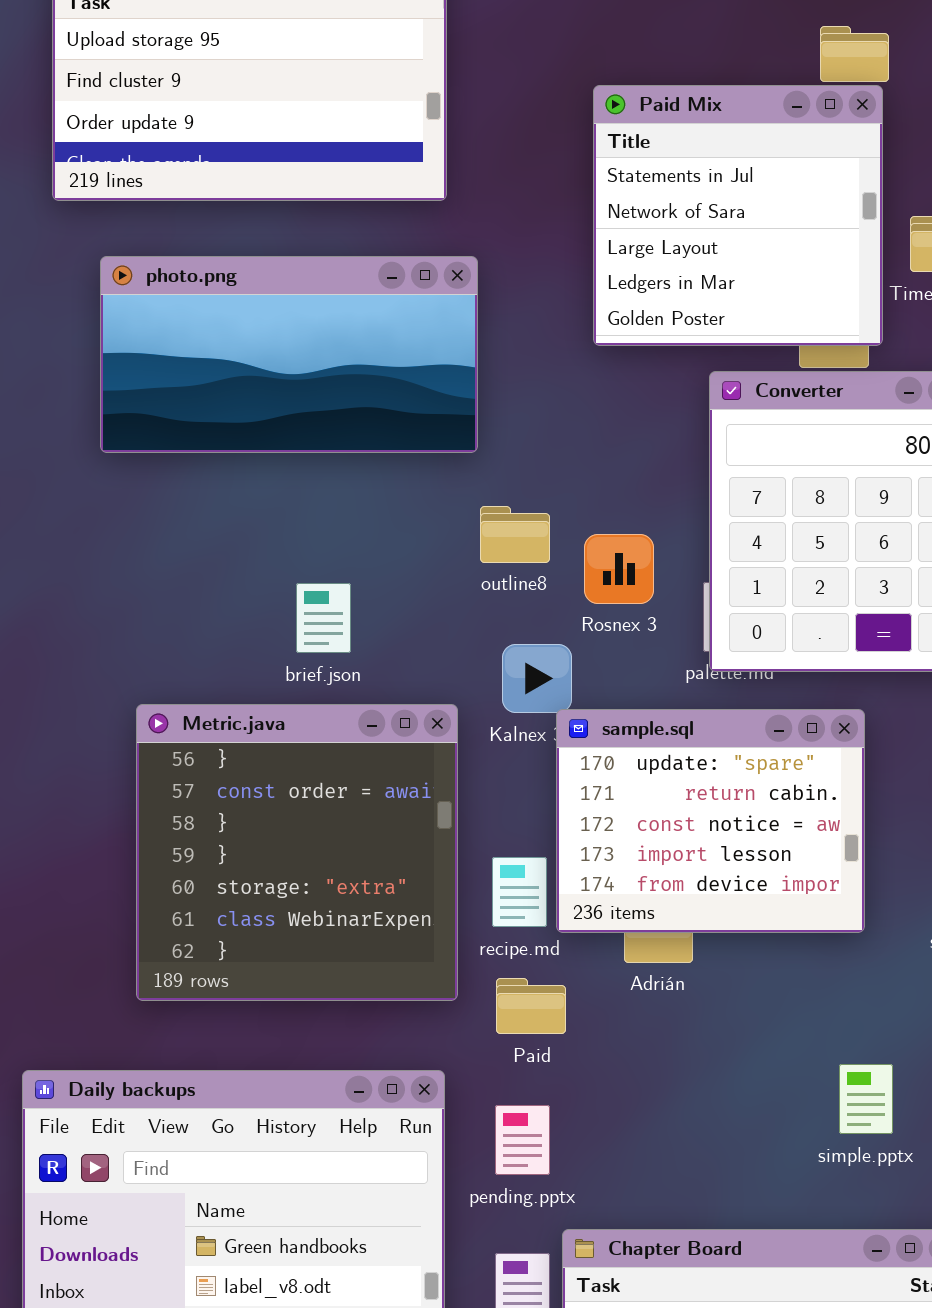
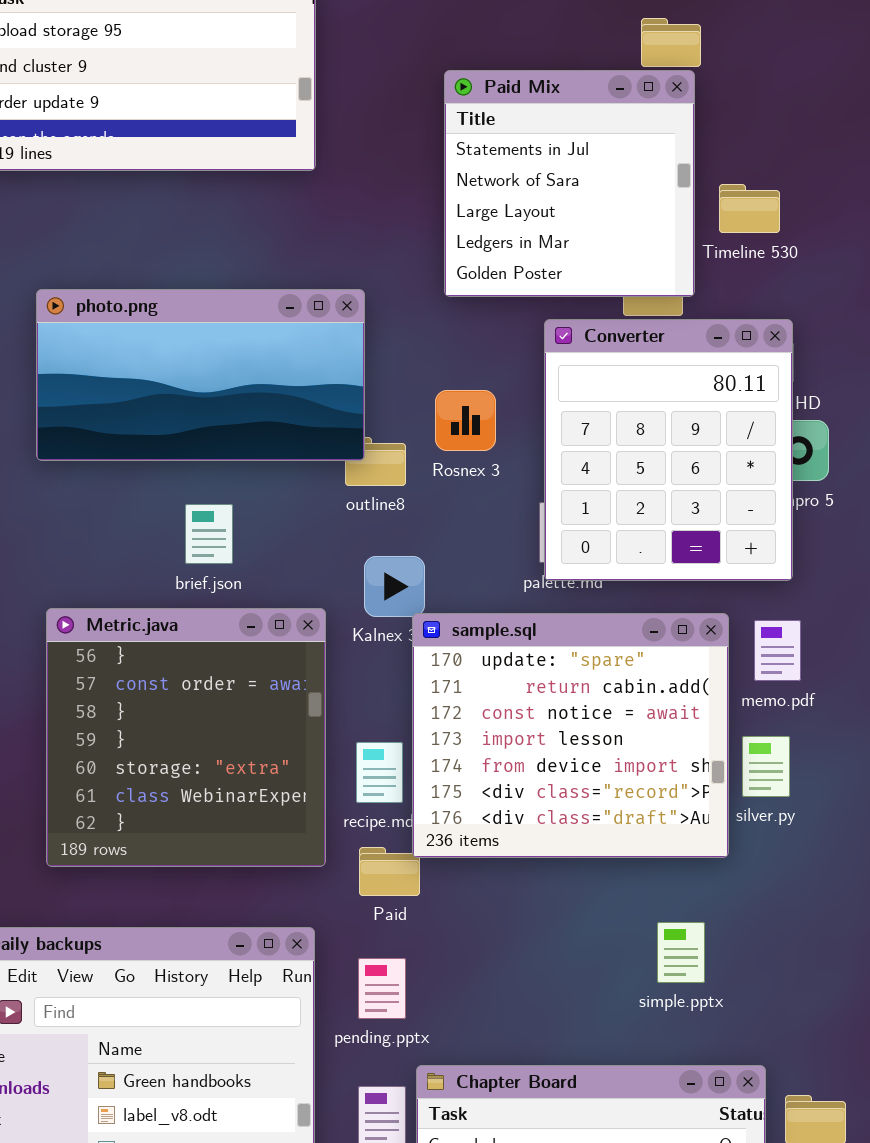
photo.png: [100,256,478,453] -> [36,289,365,461], moved
Rosnex 3: [584,534,654,604] -> [435,390,496,451], moved
sample.sql: [556,709,865,933] -> [412,613,729,858], resized

